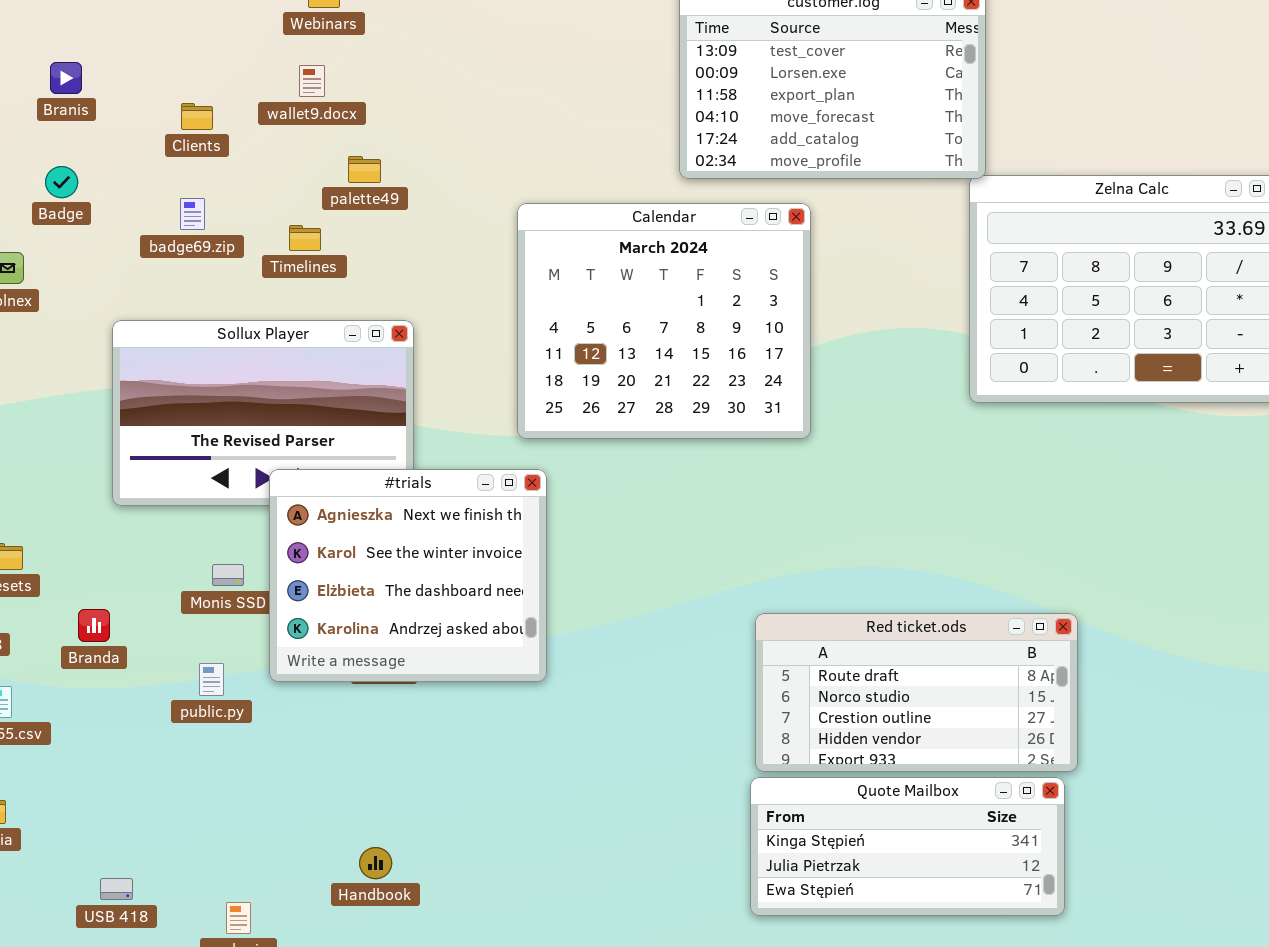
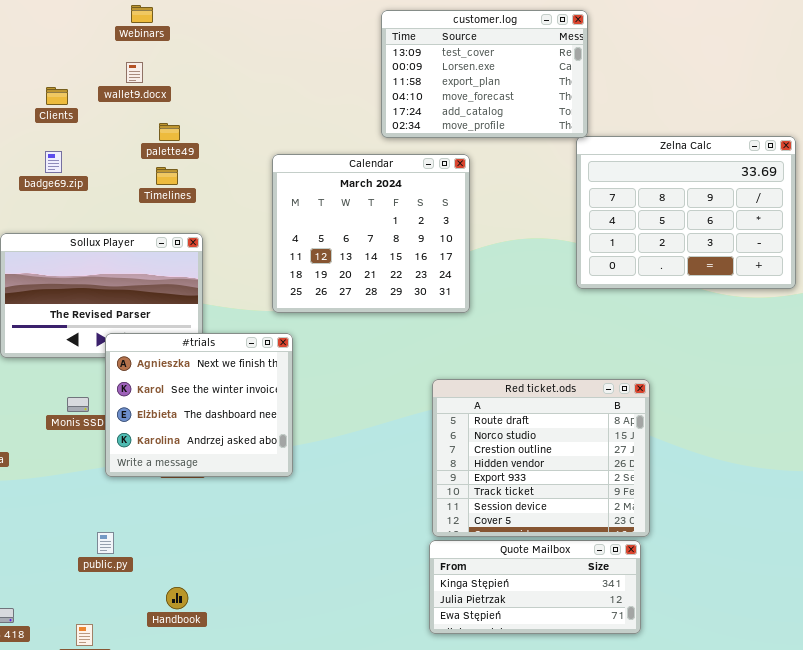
Timelines: [289,225,321,251] -> [156,167,178,185], moved
Red ticket.ods: [755,613,1078,772] -> [432,379,650,537], resized
public.py: [199,663,224,696] -> [97,532,114,554], moved

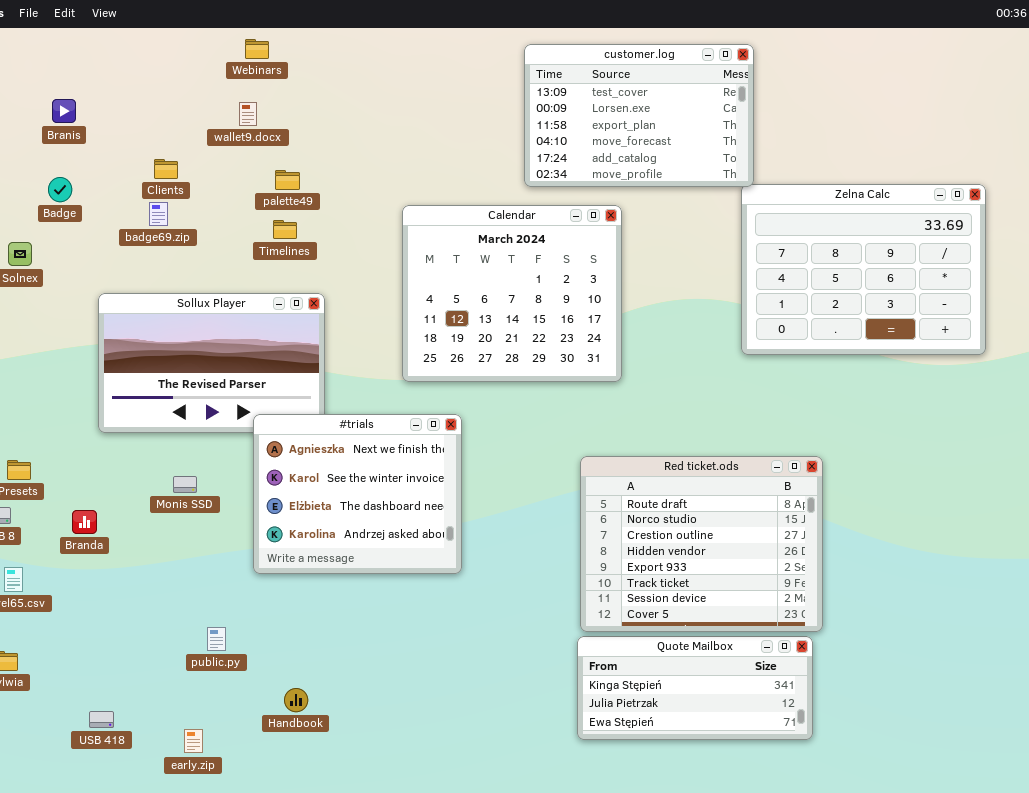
Clients: [46,87,68,105] -> [154,159,178,179], moved
#trials: [105,333,293,477] -> [253,414,462,574], moved

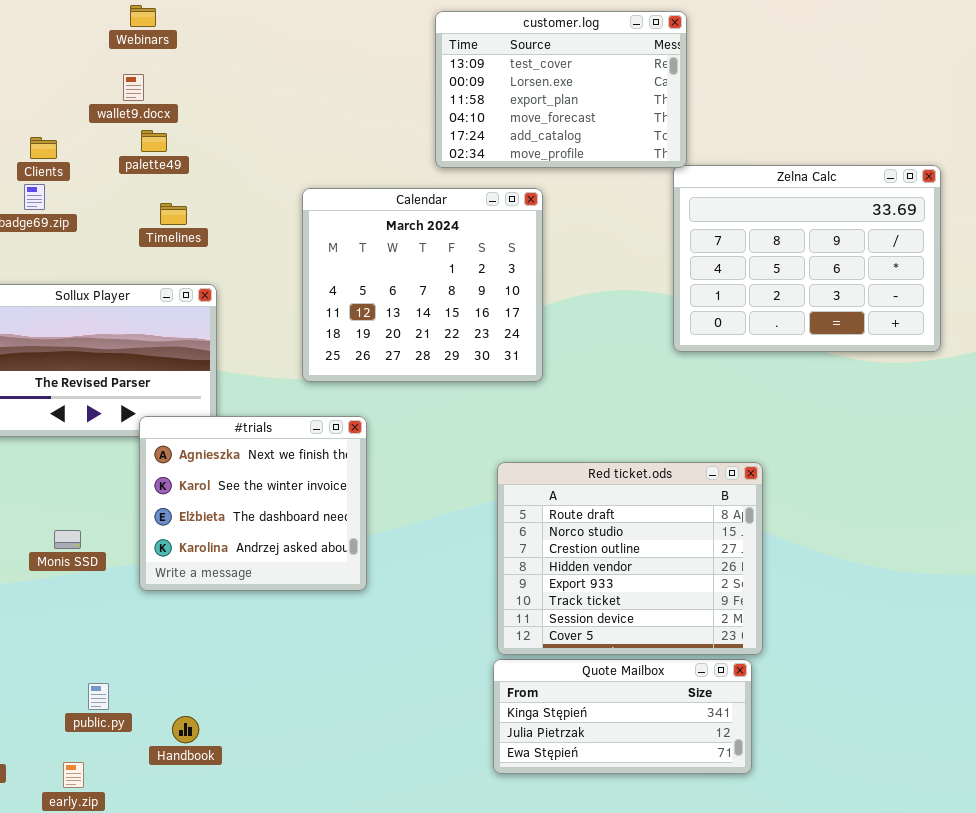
palette49: [275,170,300,190] -> [141,130,167,152], moved
Monis SSD: [173,476,197,493] -> [54,530,81,549], moved
public.py: [207,627,226,651] -> [88,683,109,710], moved

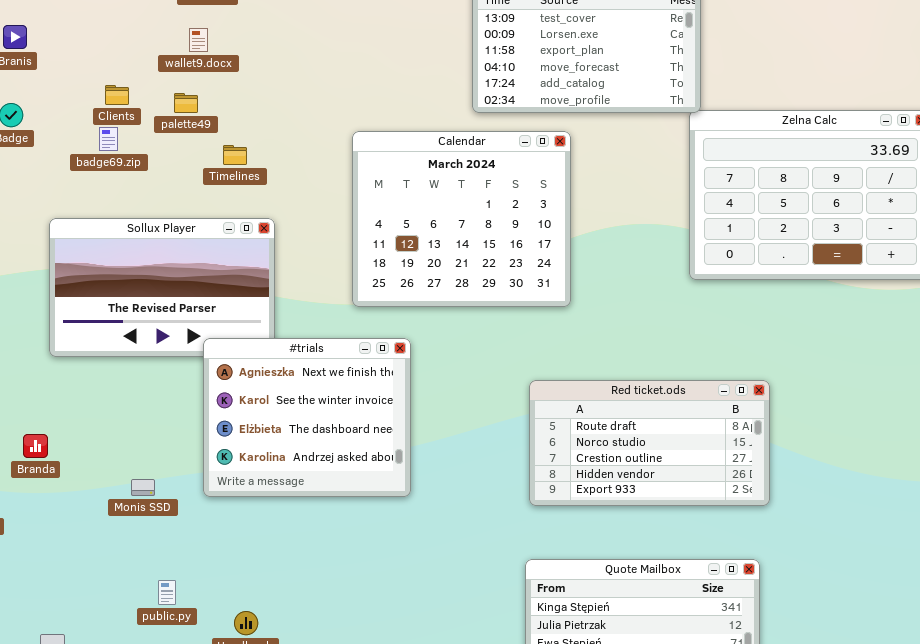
palette49: [141,130,167,152] -> [174,93,198,113], moved
Red ticket.ods: [497,462,763,655] -> [529,380,770,506], resized
Monis SSD: [54,530,81,549] -> [131,479,155,496], moved

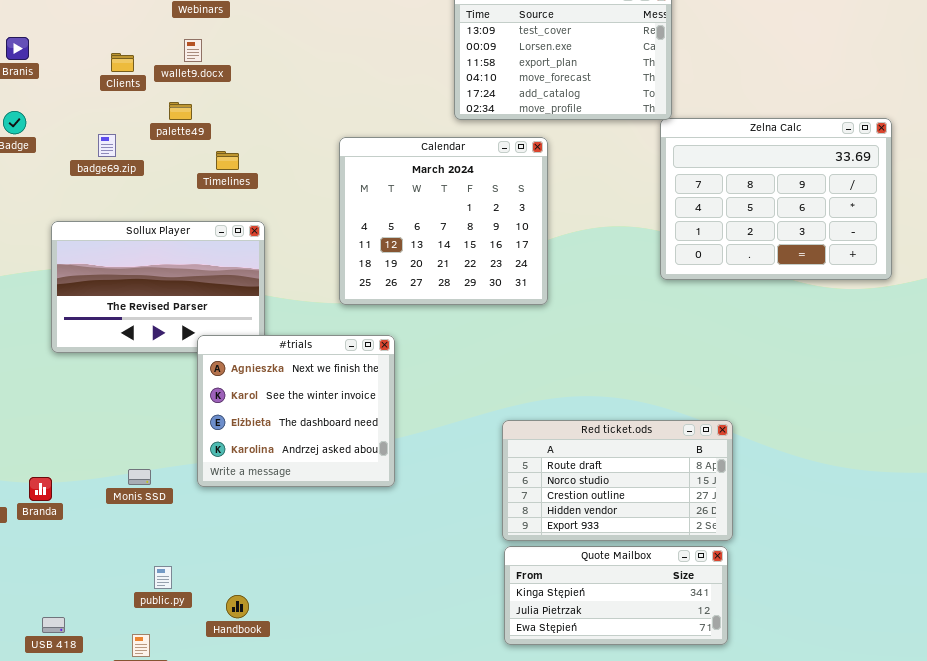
Clients: [105,85,129,105] -> [111,53,134,72], moved
Red ticket.ods: [529,380,770,506] -> [502,420,733,541], moved
Branda: [23,434,48,458] -> [29,477,52,501], moved

